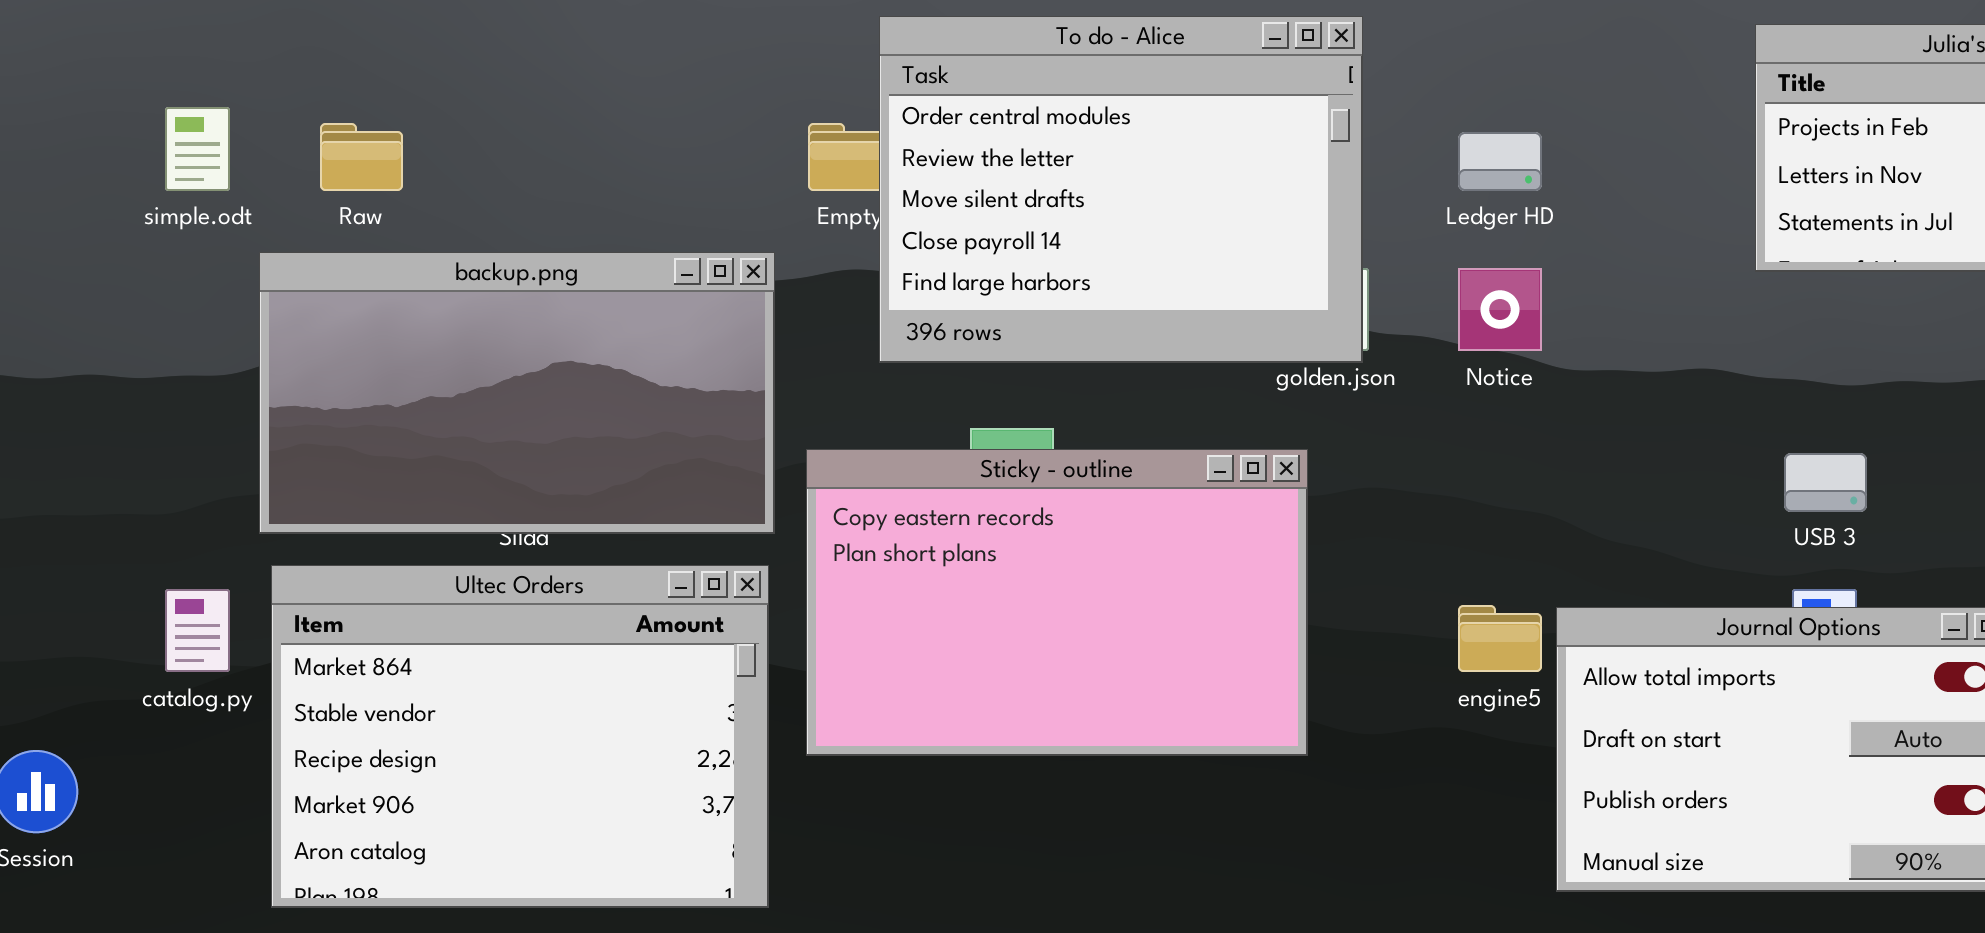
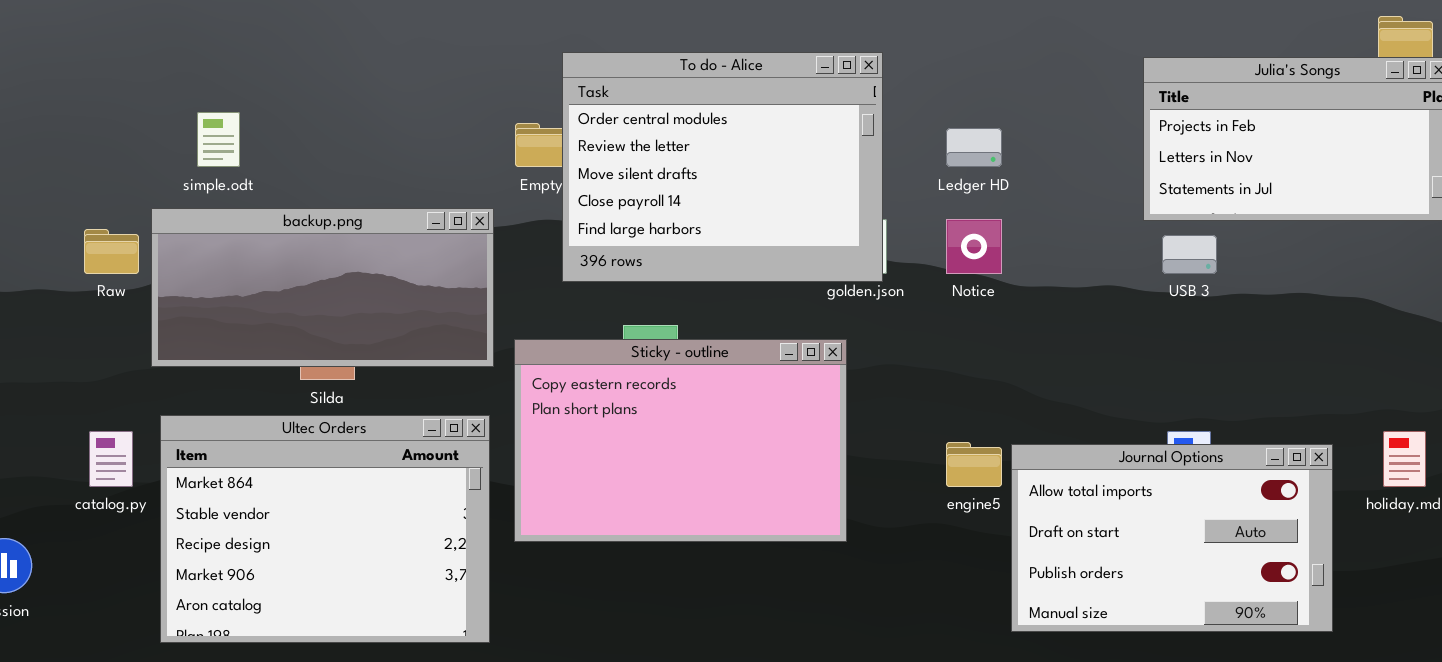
simple.odt: [165,107,230,191] -> [197,112,240,167], moved
Raw: [320,123,403,191] -> [84,229,139,274], moved
backup.png: [259,252,775,534] -> [151,208,494,367], resized
USB 3: [1784,453,1867,512] -> [1162,235,1217,274], moved

